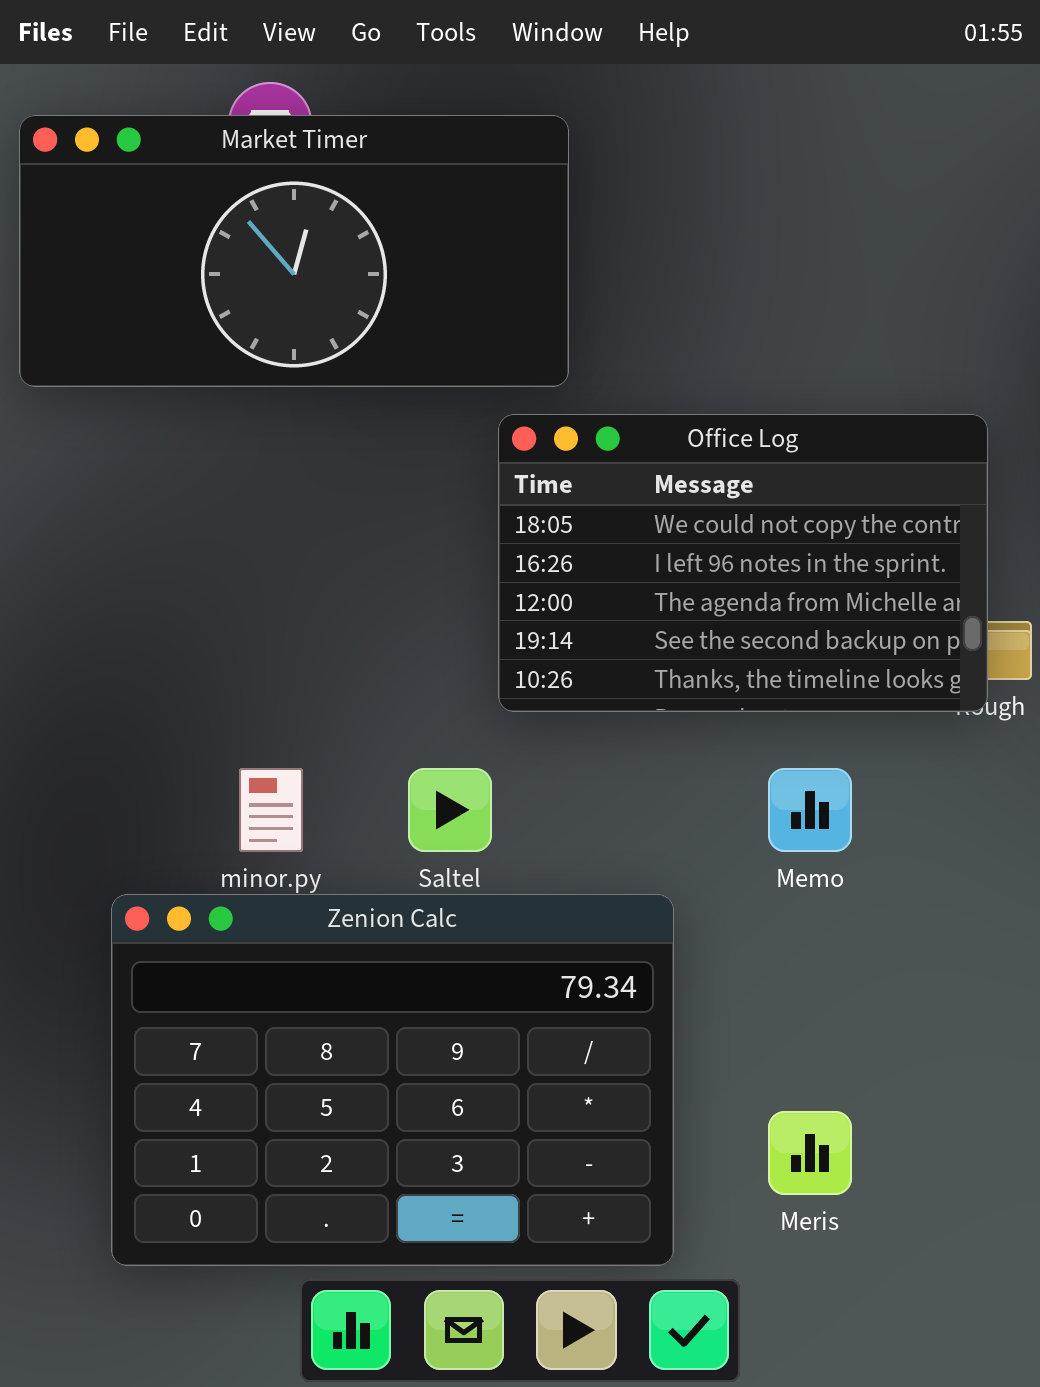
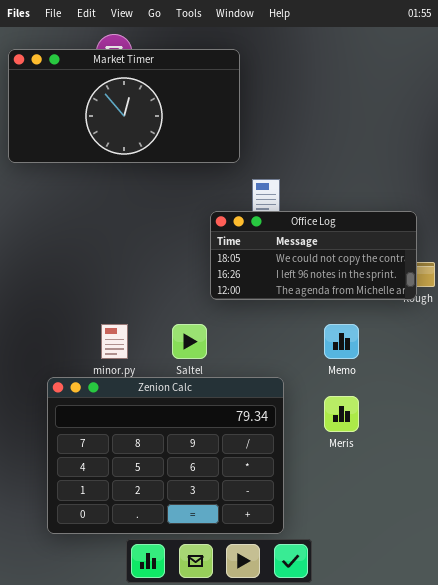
Office Log: [498,414,988,712] -> [210,211,417,300], resized
Meris: [768,1111,852,1195] -> [324,396,359,432], moved

